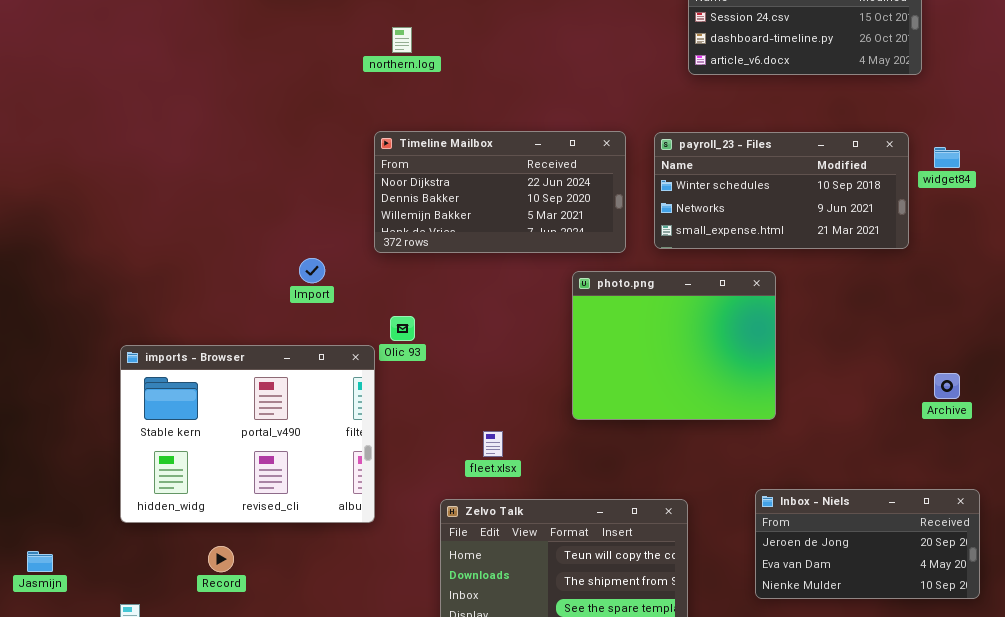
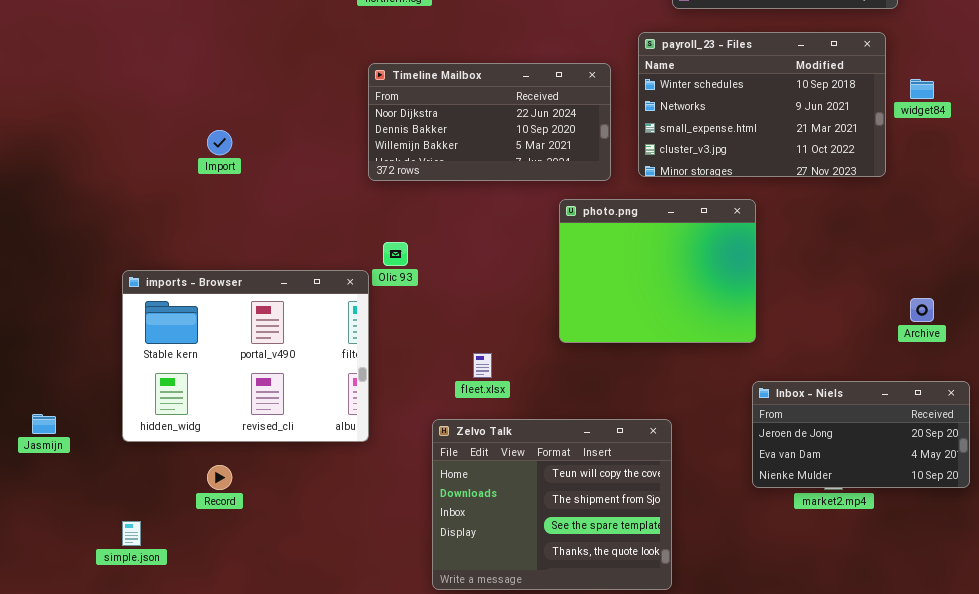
payroll_23 - Files: [654,132,909,249] -> [638,32,886,177], resized
Import: [299,258,325,283] -> [207,130,232,155], moved
Inbox - Niels: [755,489,980,599] -> [752,381,970,488], moved
Jasmijn: [27,551,53,572] -> [32,414,56,434], moved

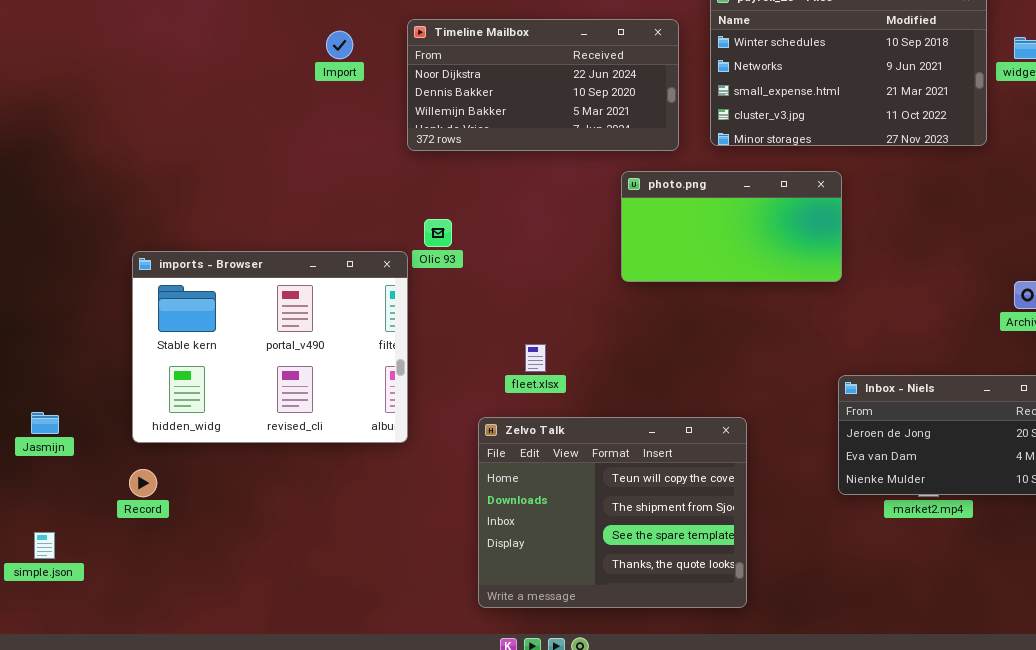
Import: [207,130,232,155] -> [326,31,353,59], moved
photo.png: [559,199,756,343] -> [621,171,842,282], resized
Record: [207,465,232,490] -> [129,469,157,497], moved
simple.json: [122,521,141,546] -> [34,532,55,559], moved

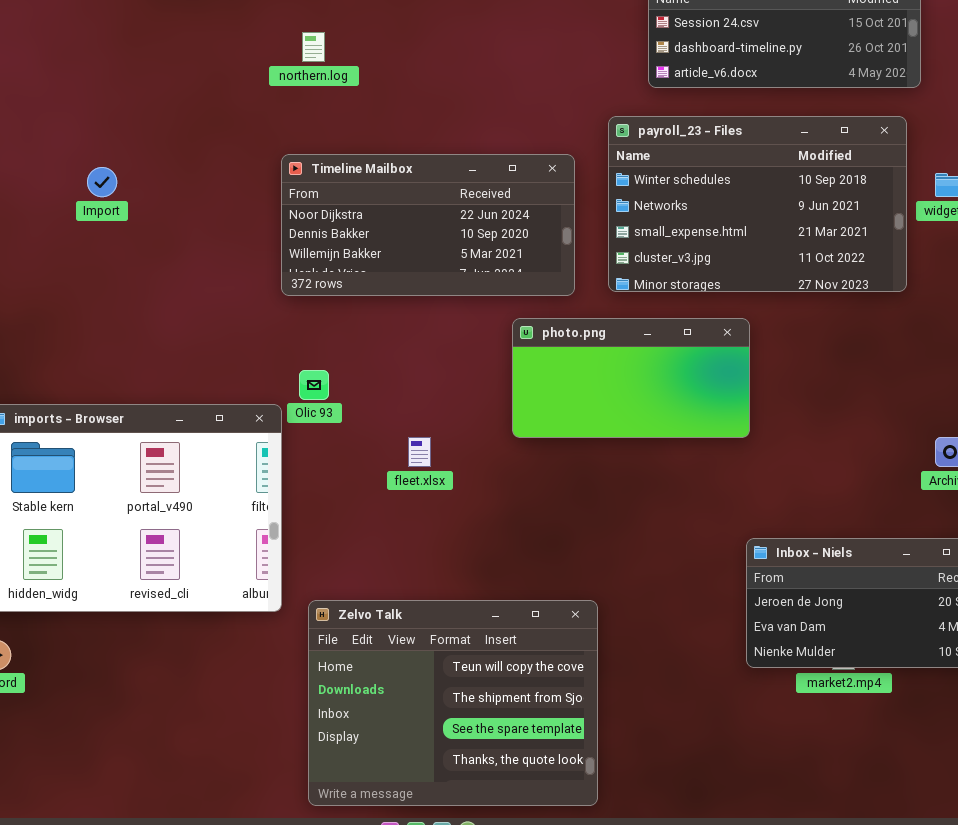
Import: [326,31,353,59] -> [87,167,117,197], moved
fleet.xlsx: [525,344,546,372] -> [408,437,431,467], moved
Zelvo Talk: [478,417,747,608] -> [308,600,598,806], moved

